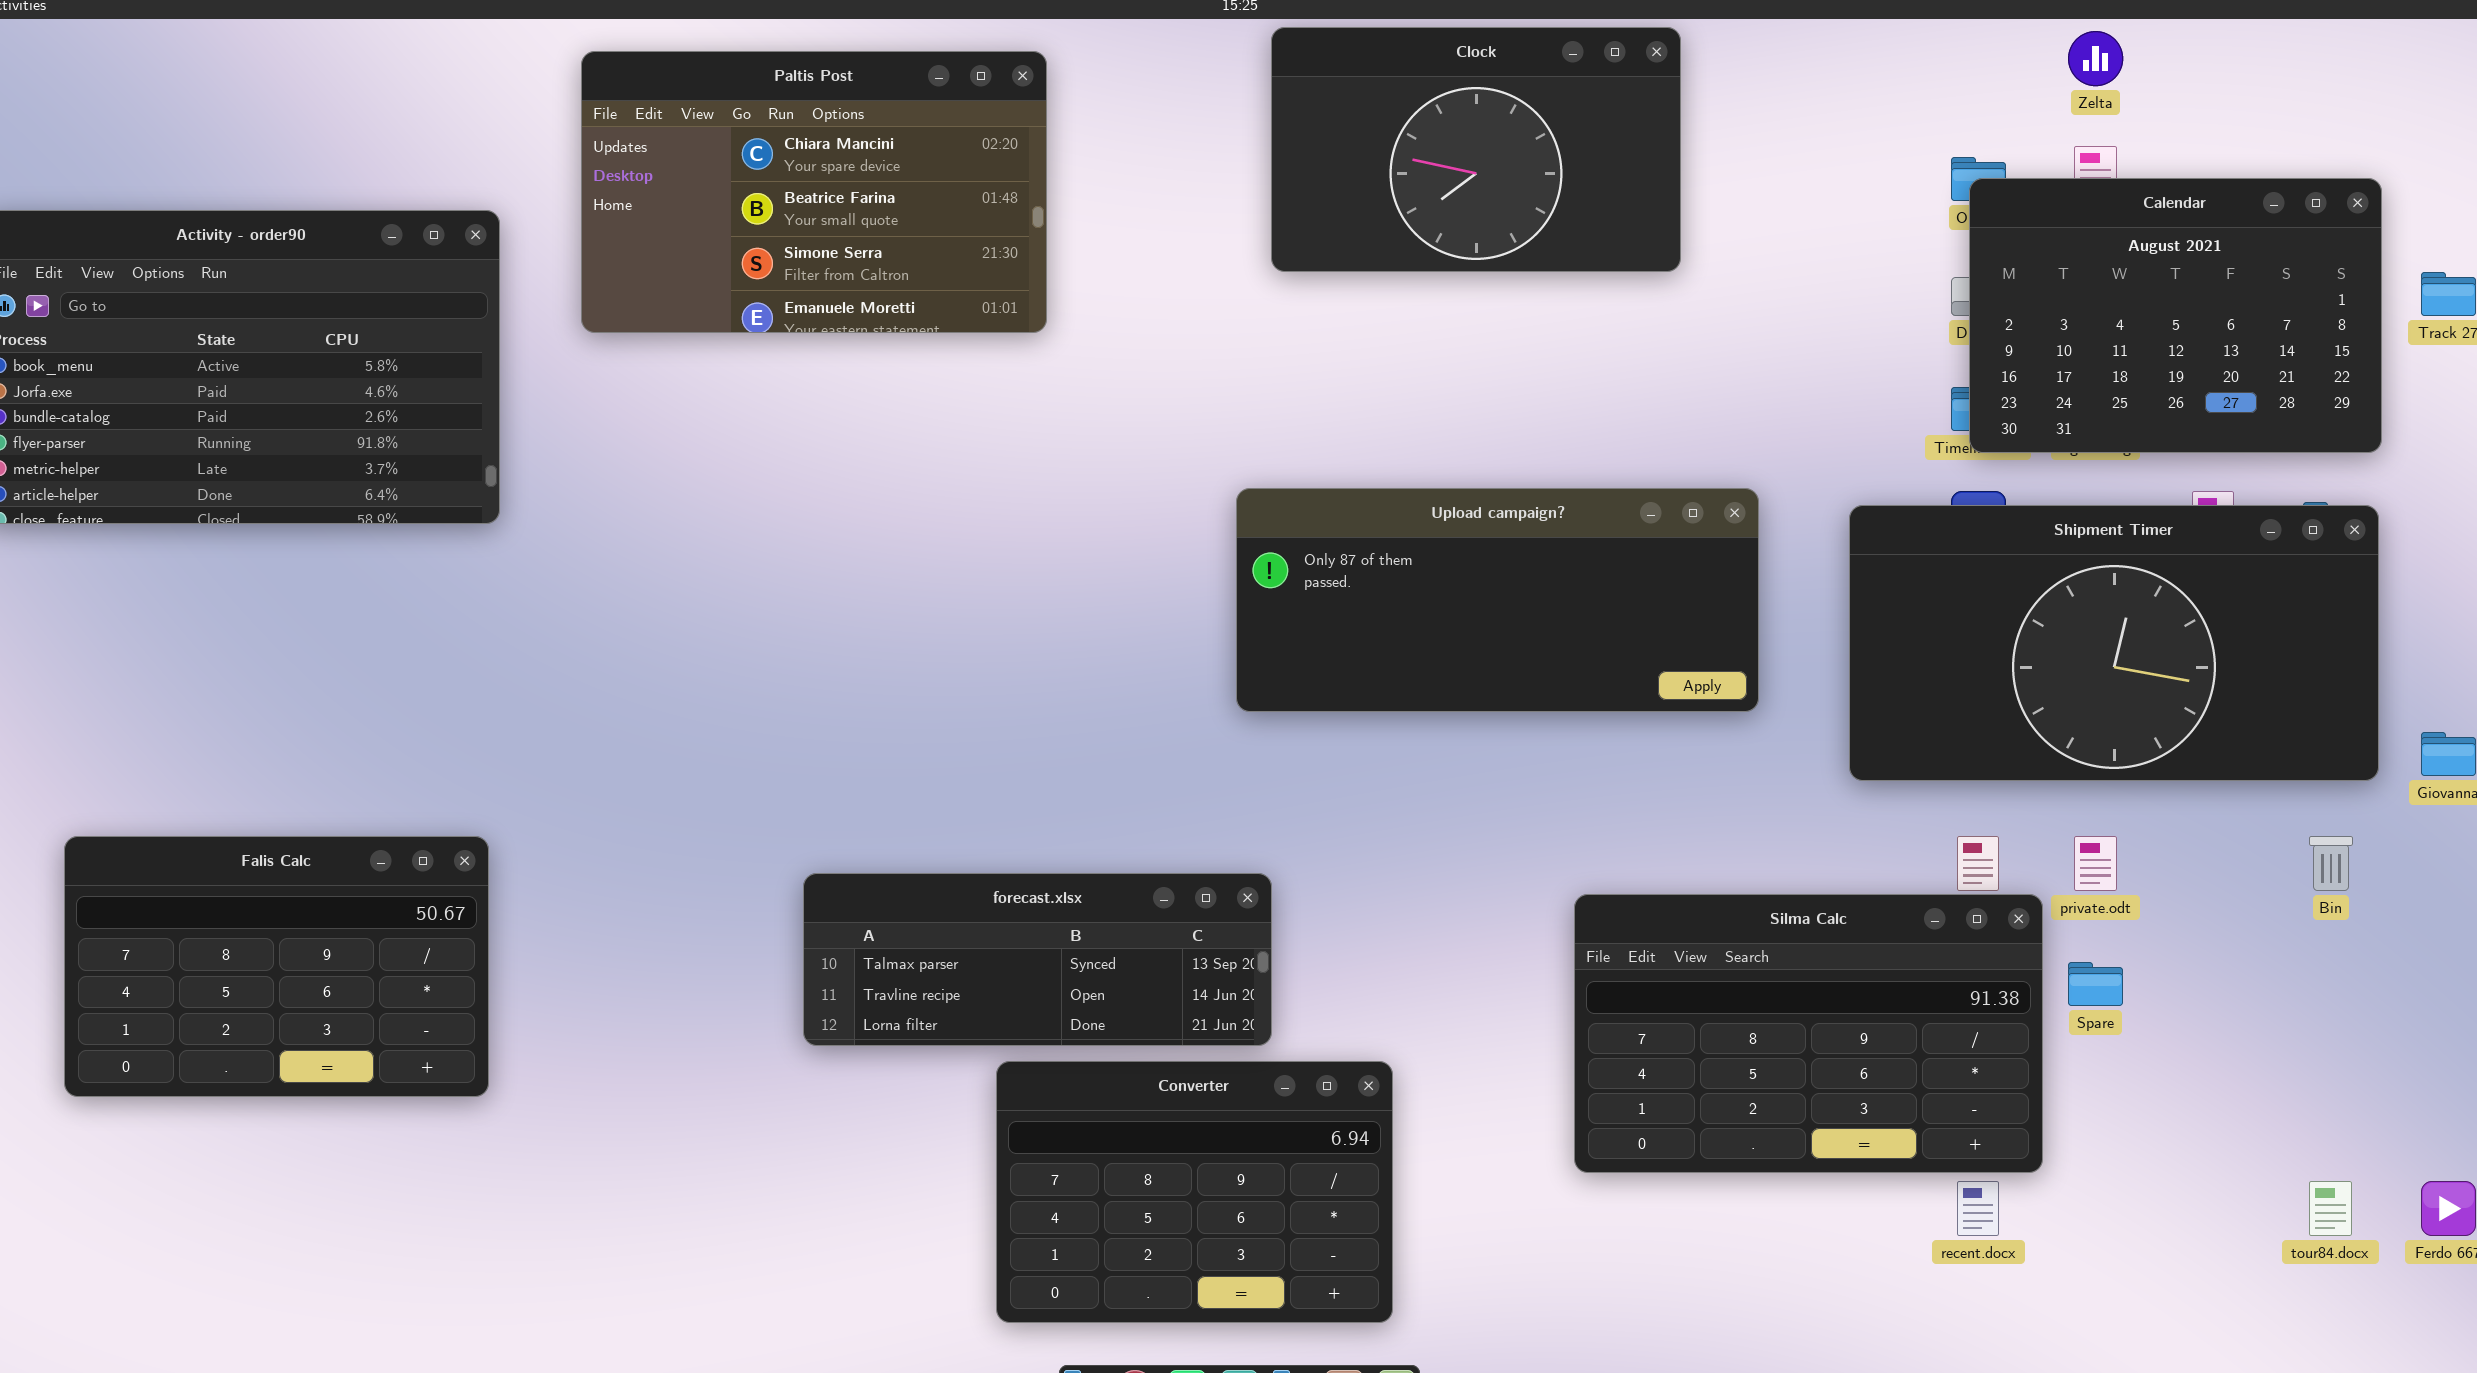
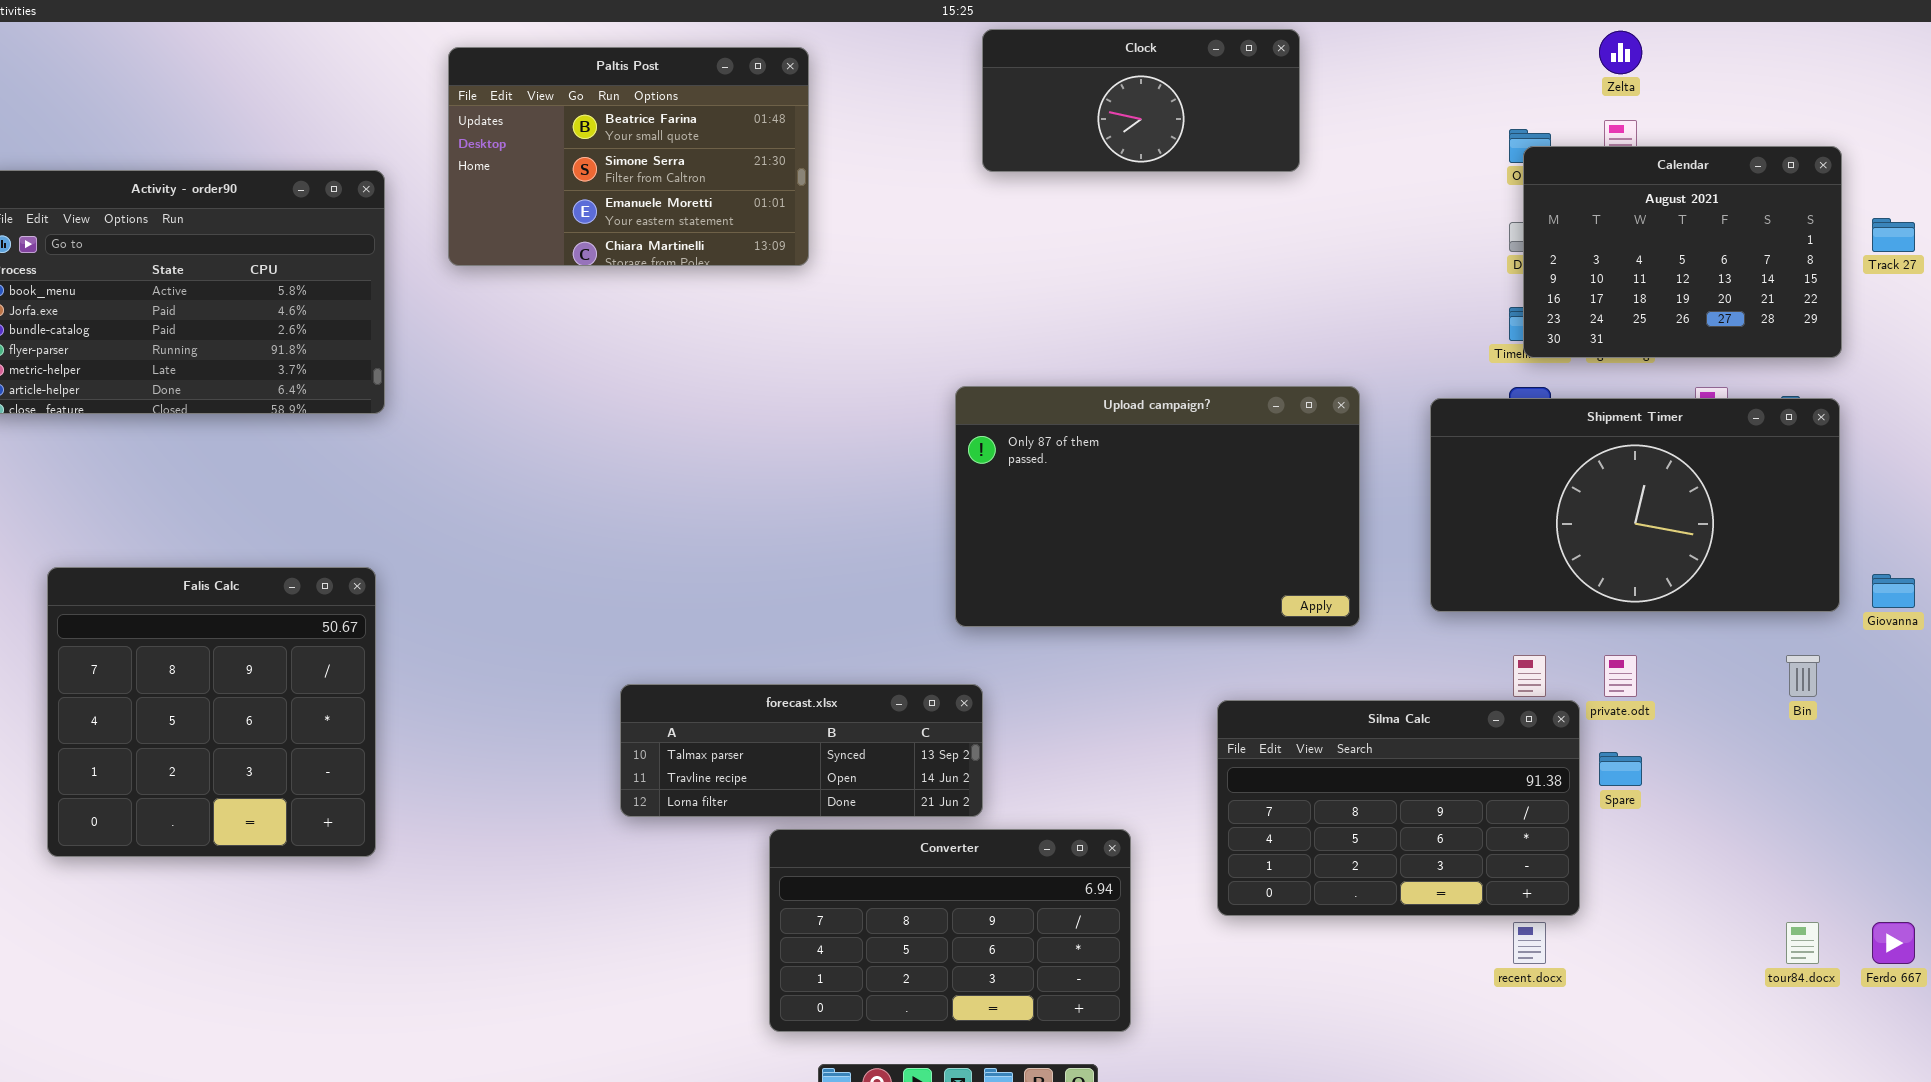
Clock: [1271,27,1681,272] -> [982,29,1300,172], resized
Paltis Post: [581,51,1047,333] -> [448,47,809,266], scrolled down 1 row
Upload campaign?: [1236,488,1759,712] -> [955,386,1360,627], resized
Falis Calc: [64,836,489,1097] -> [47,567,376,857], resized
Converter: [996,1061,1393,1323] -> [769,829,1131,1032], resized

